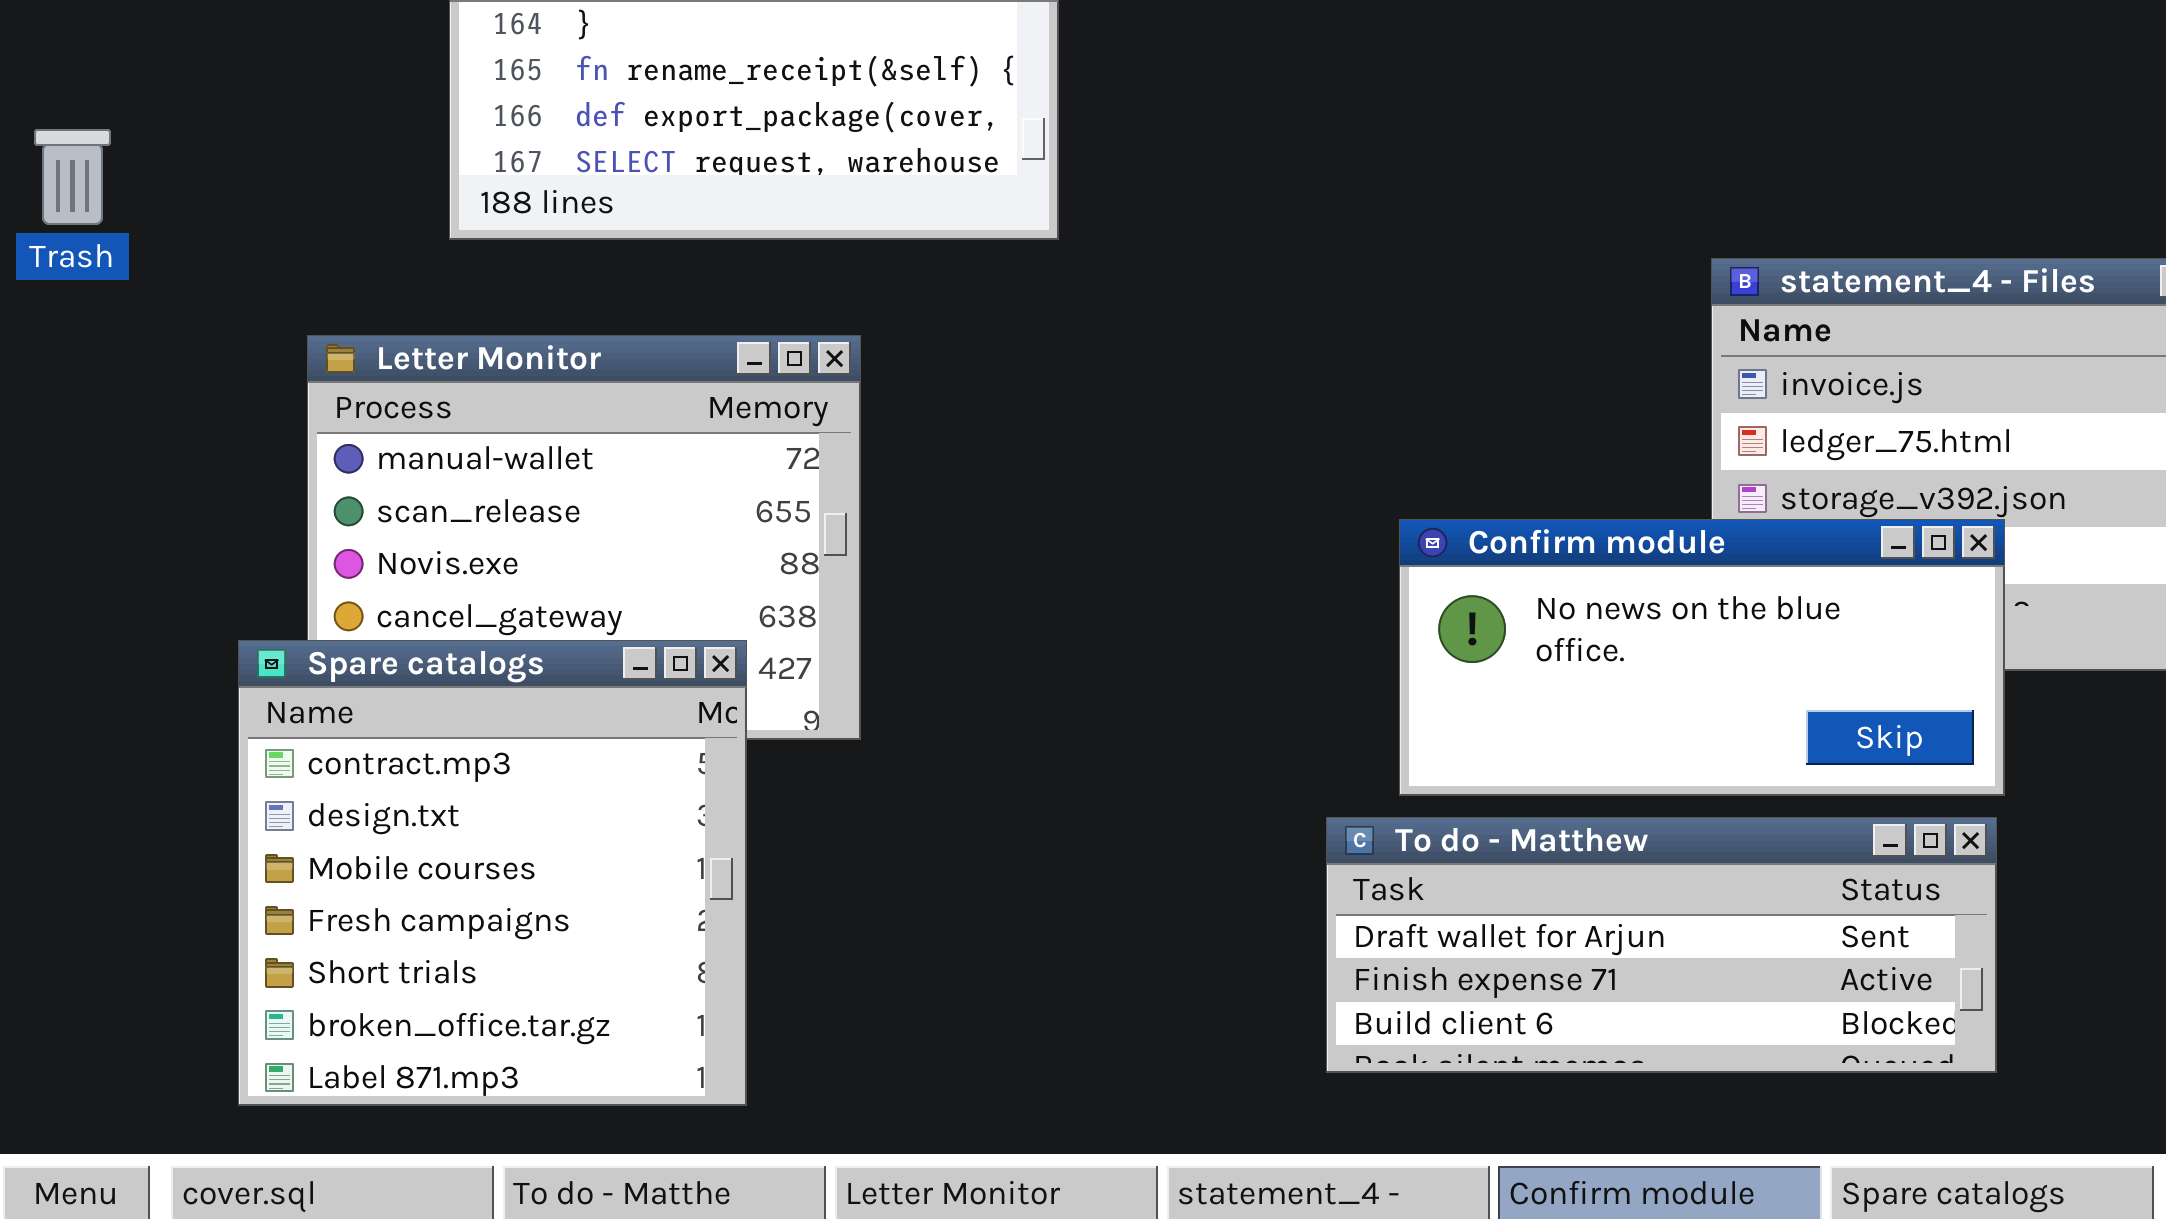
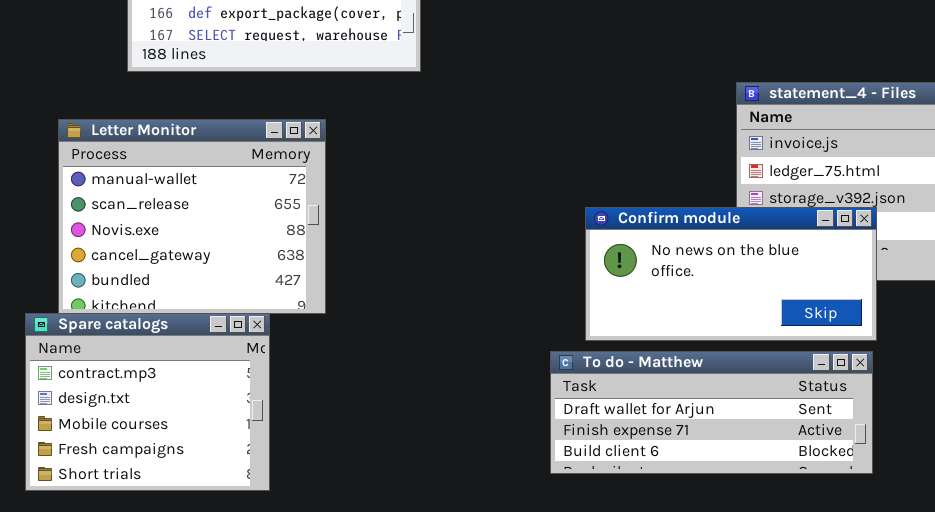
Spare catalogs: [238,640,747,1106] -> [25,313,270,491], resized

